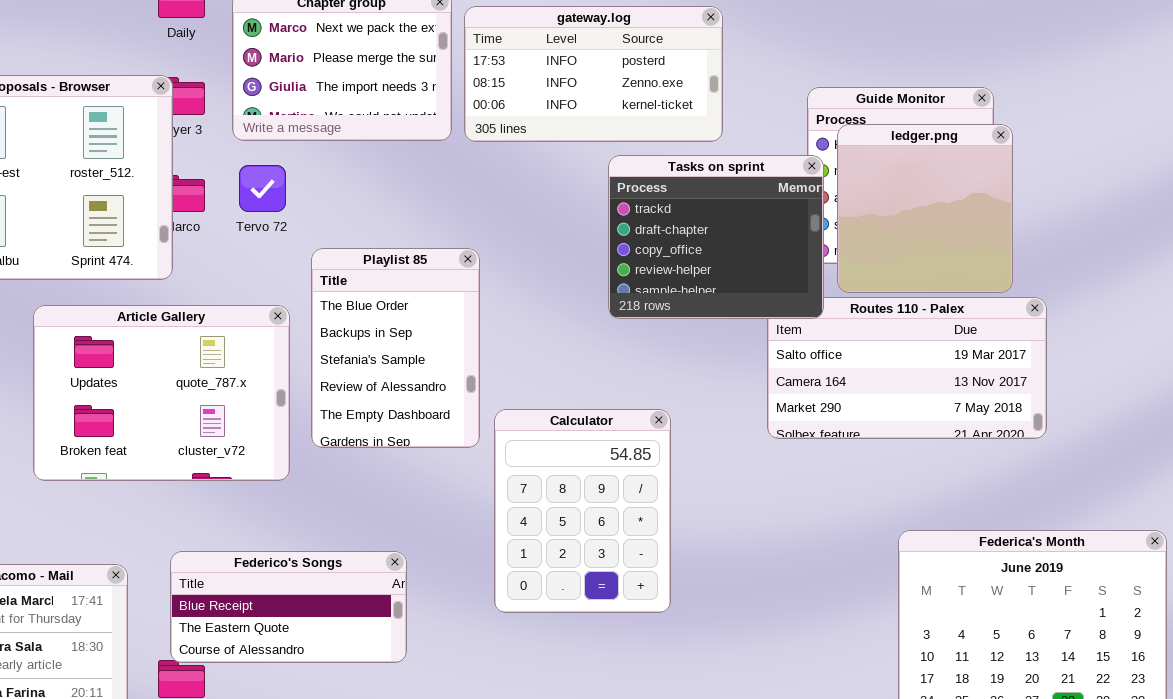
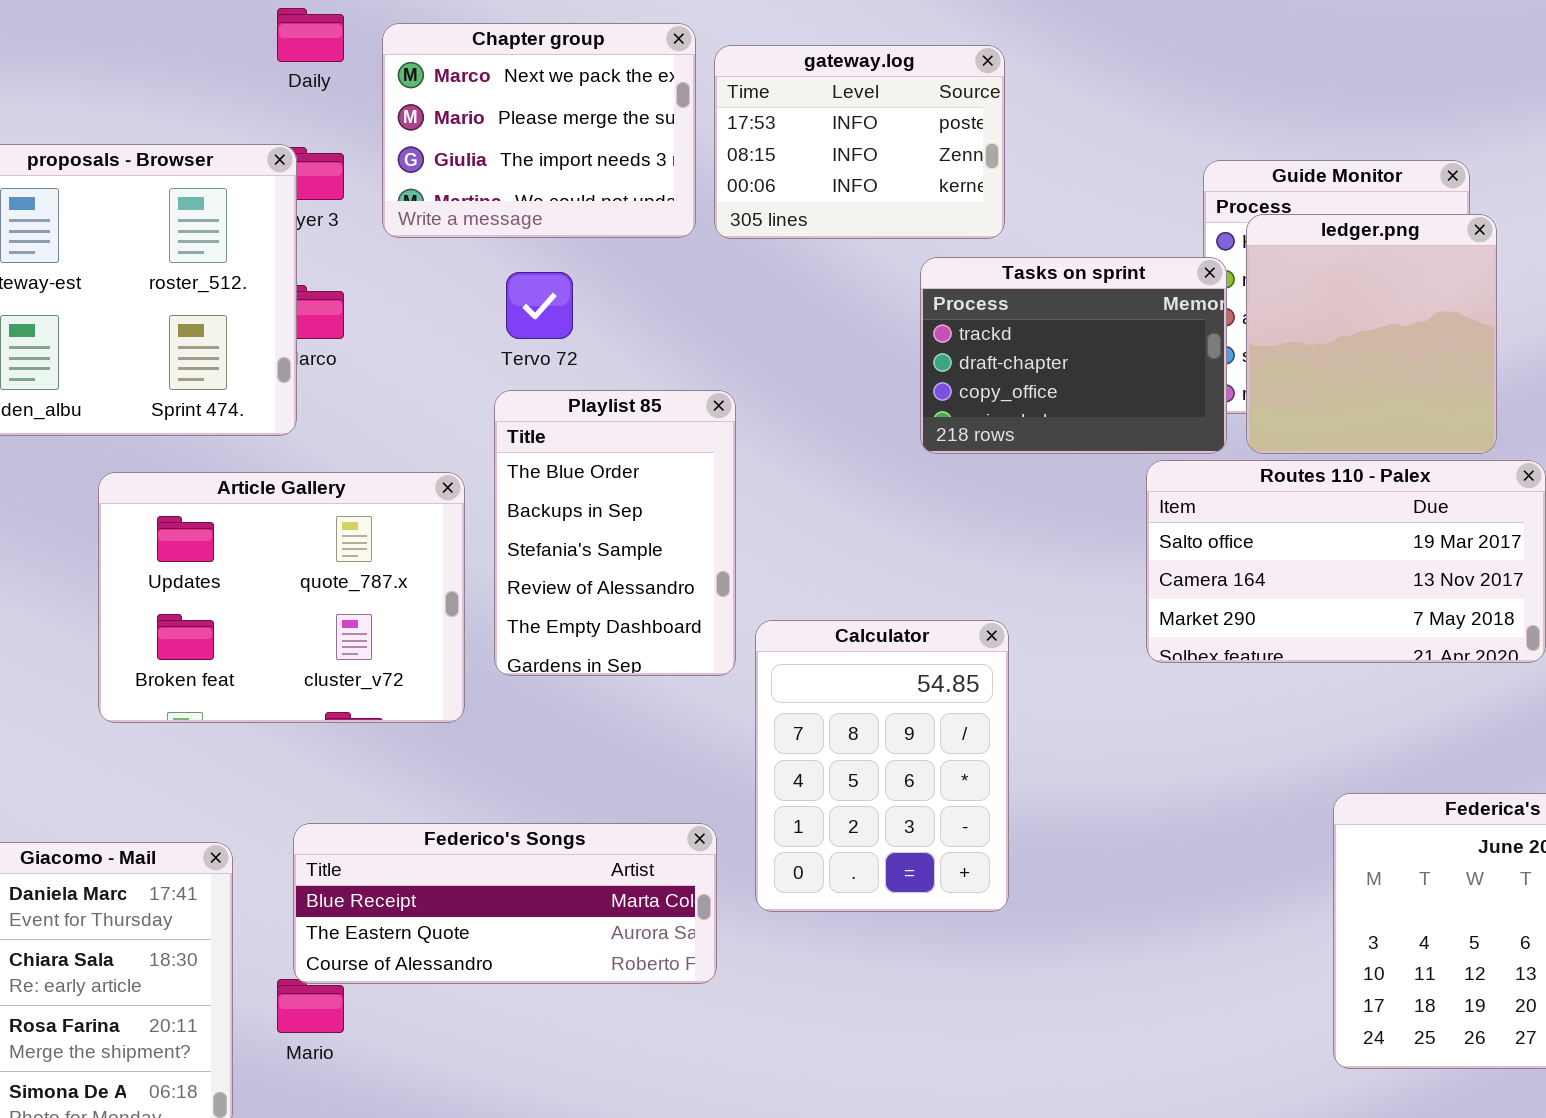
gateway.log: [464,6,723,142] -> [714,45,1005,239], resized
Tasks on sprint: [608,155,824,319] -> [920,257,1227,454], resized
Tervo 72: [239,165,286,212] -> [506,272,573,339], moved
Federico's Songs: [170,551,407,663] -> [293,823,717,984], resized

